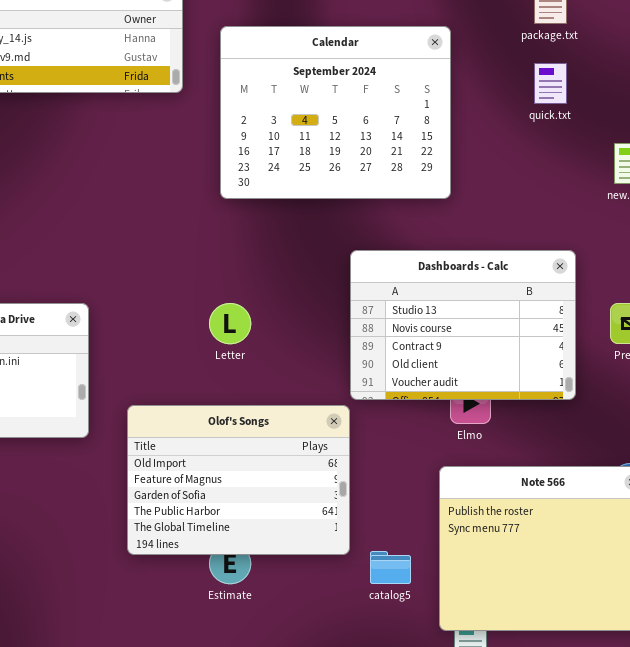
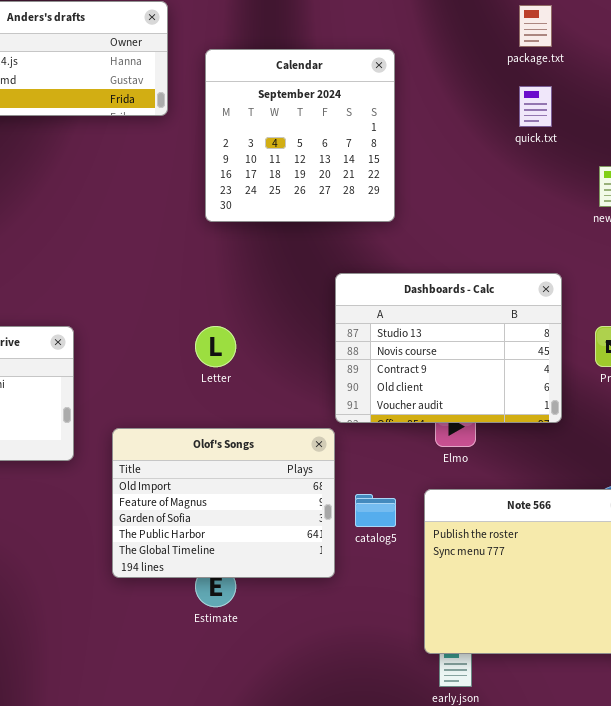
Calendar: [220,26,451,199] -> [205,49,395,222], resized
catalog5: [370,551,411,584] -> [355,494,396,527], moved

